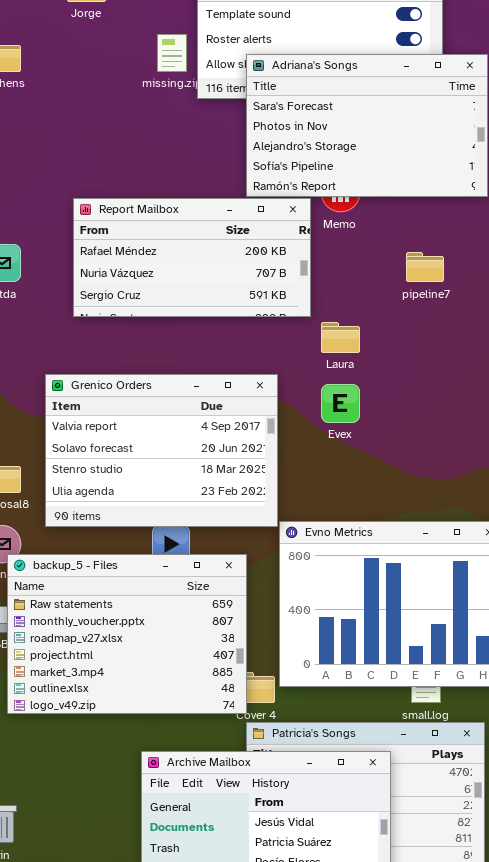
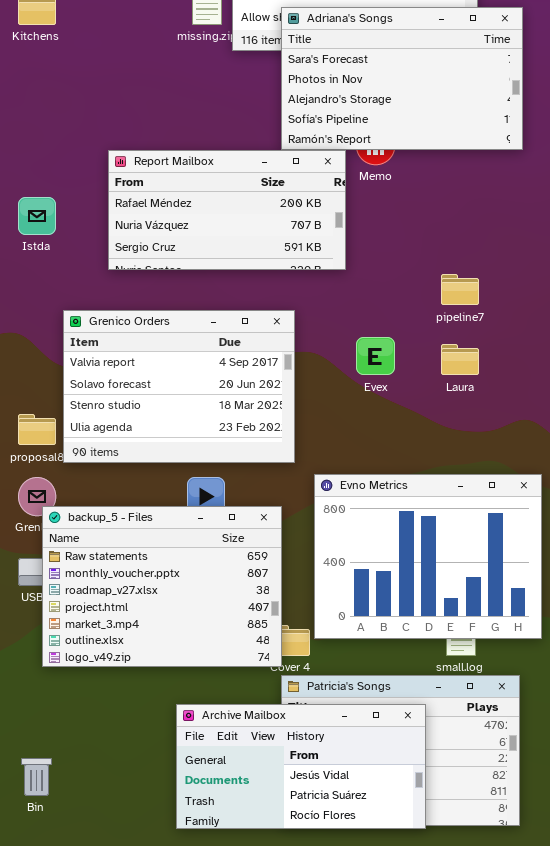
pipeline7: [406,252,444,282] -> [441,274,479,305], moved
Laura: [321,322,360,353] -> [441,344,479,375], moved
Grenico Orders: [45,374,278,527] -> [63,310,295,463], moved

